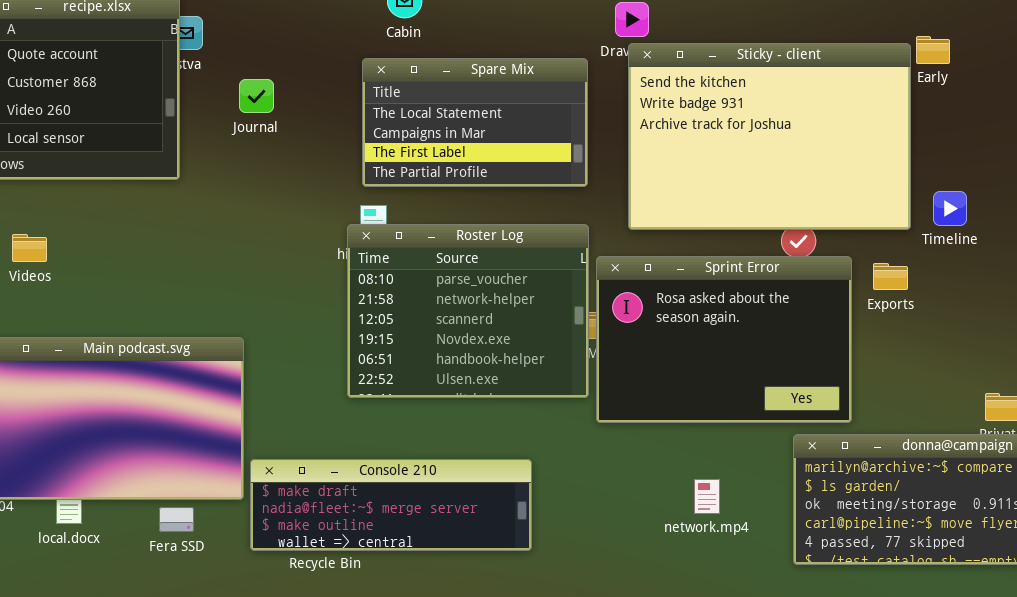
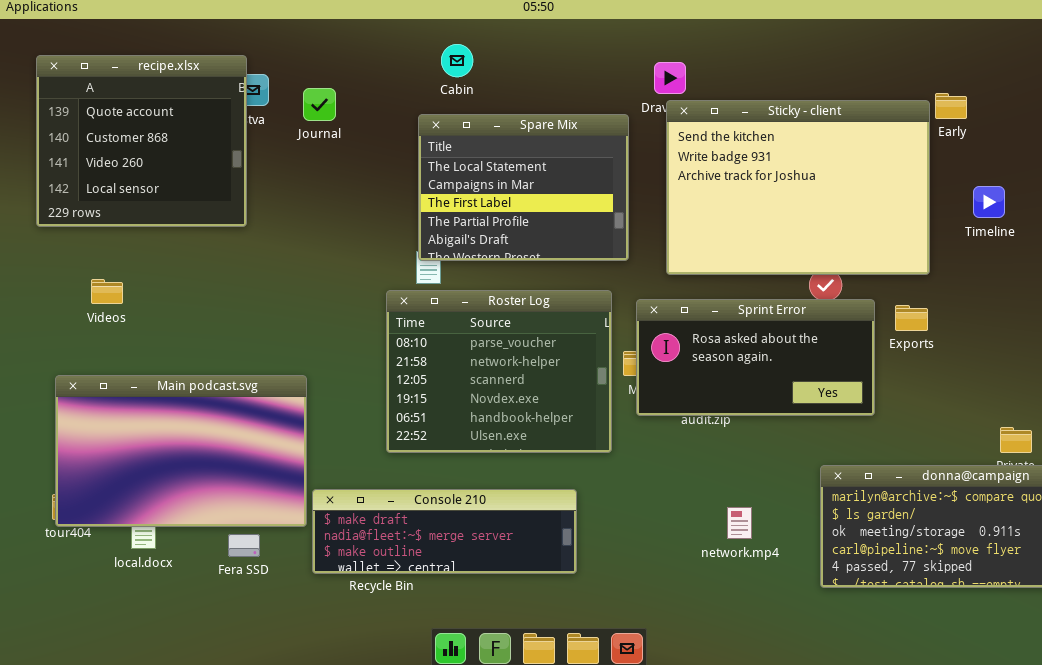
Spare Mix: [362,58,588,187] -> [418,114,629,261], resized
Journal: [239,79,274,113] -> [303,88,336,121], moved
Timeline: [933,191,967,226] -> [973,186,1005,218], moved
Roster Log: [347,224,589,398] -> [386,290,612,453], moved
Sprint Error: [596,256,852,423] -> [636,299,875,416], resized

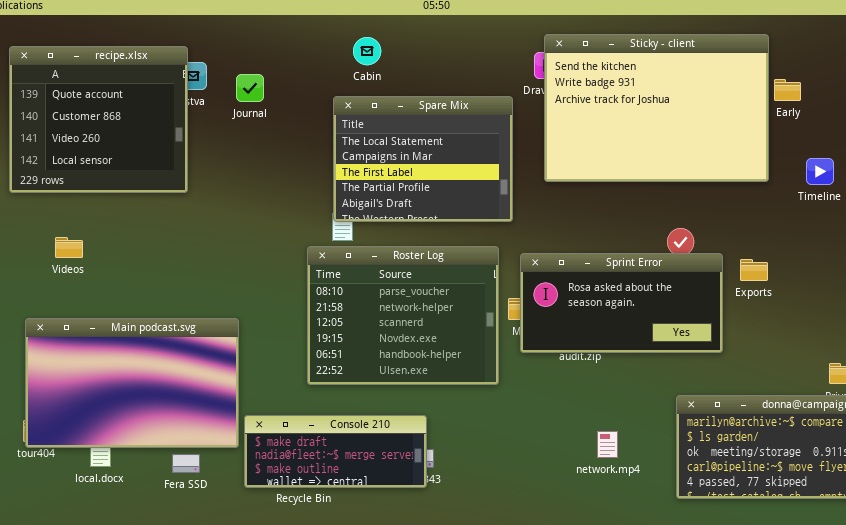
Sticky - client: [666,100,930,275] -> [544,34,769,182], moved
Console 210: [312,489,577,574] -> [244,415,427,488], resized

